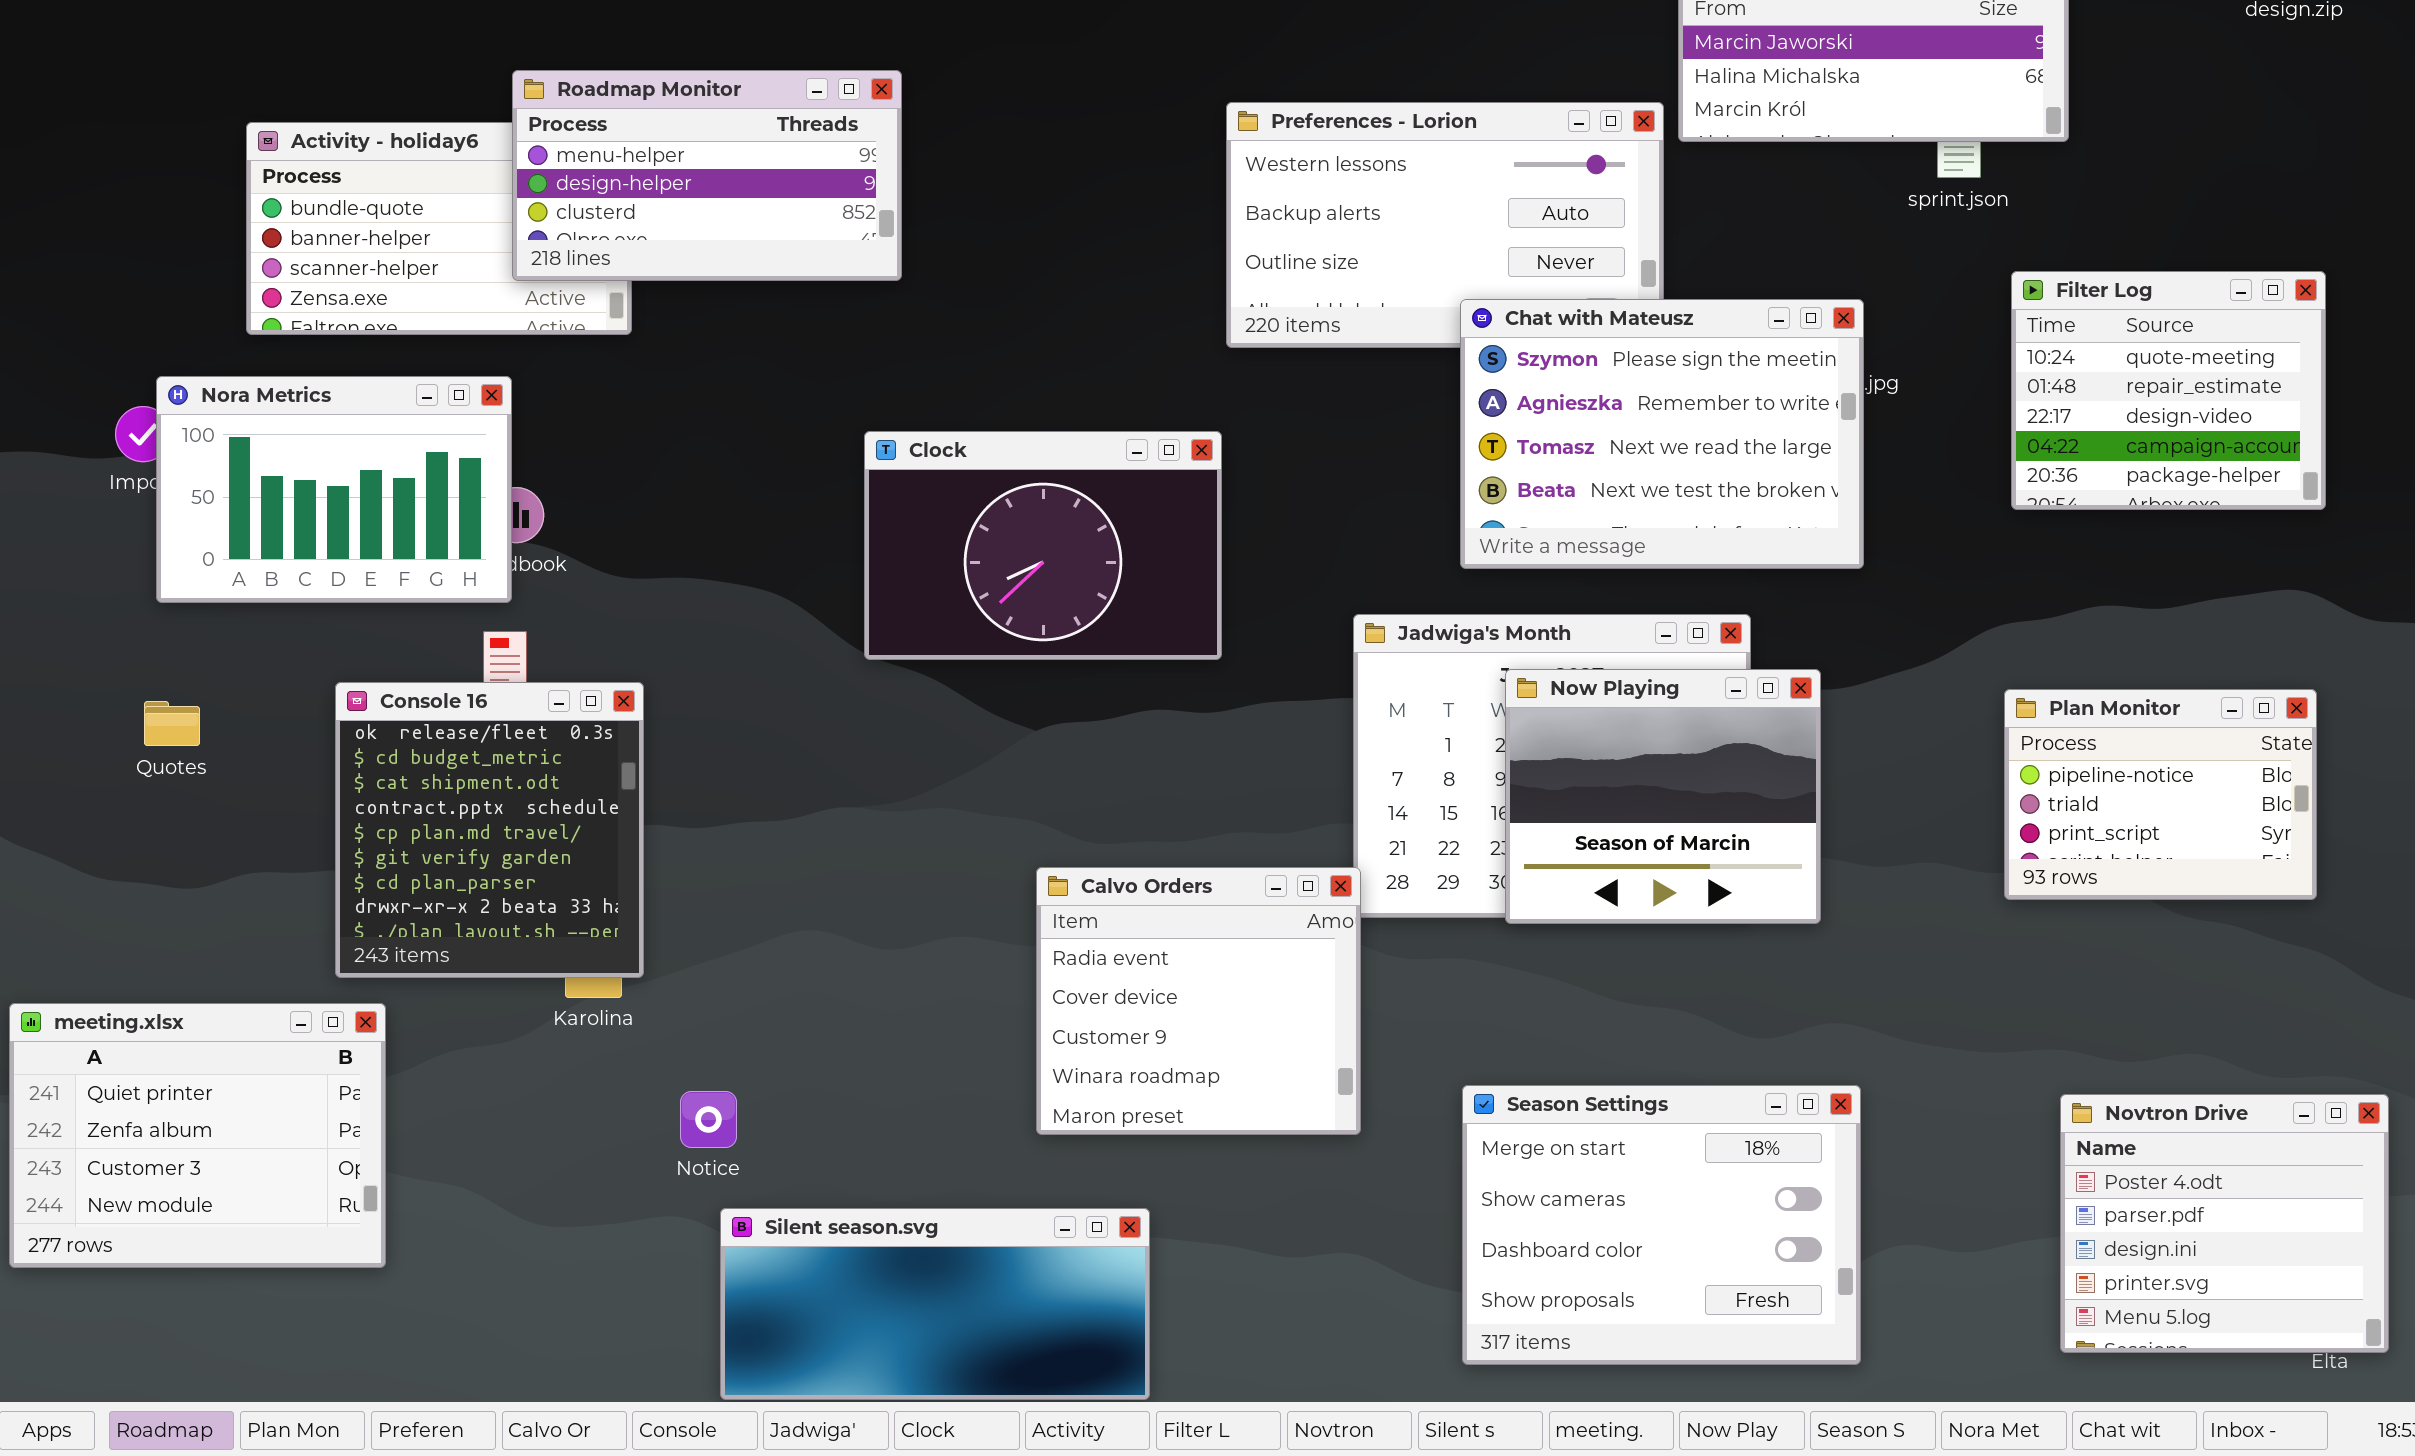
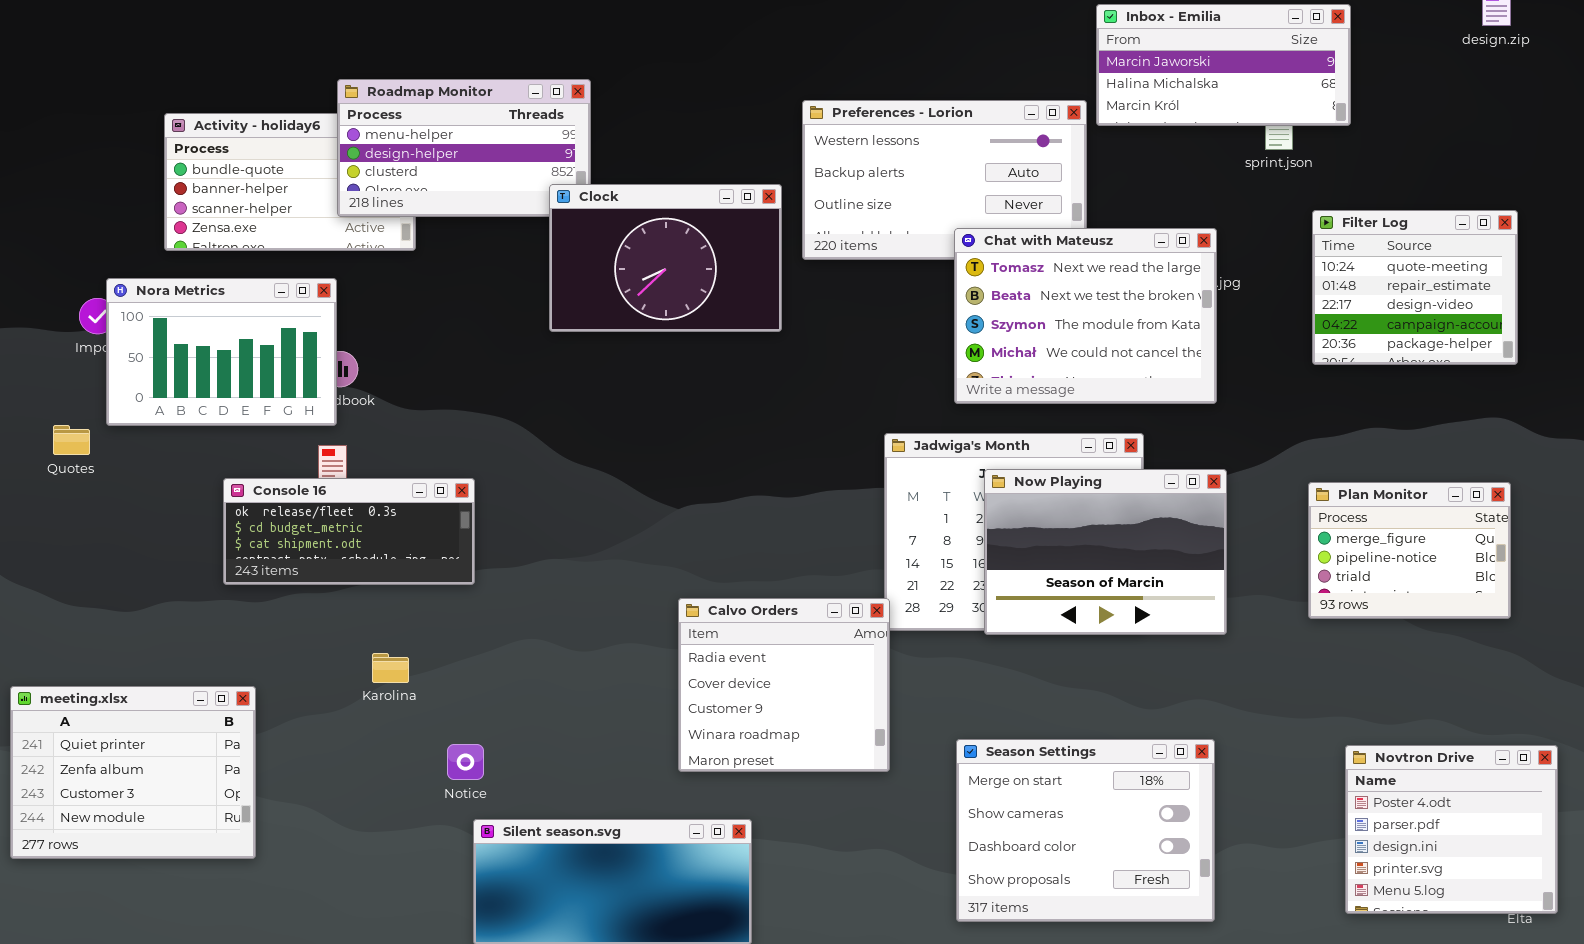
Chat with Mateusz: [1460,299,1864,569] -> [954,228,1217,404], scrolled down 2 rows
Clock: [864,431,1222,660] -> [549,184,782,332], moved
Now Playing: [1505,669,1821,924] -> [984,469,1227,635], resized
Console 16: [335,682,644,978] -> [223,478,475,585], resized
Plan Monitor: [2004,689,2317,900] -> [1308,482,1511,619], scrolled up 1 row
Quotes: [144,701,200,746] -> [53,425,90,455], moved

